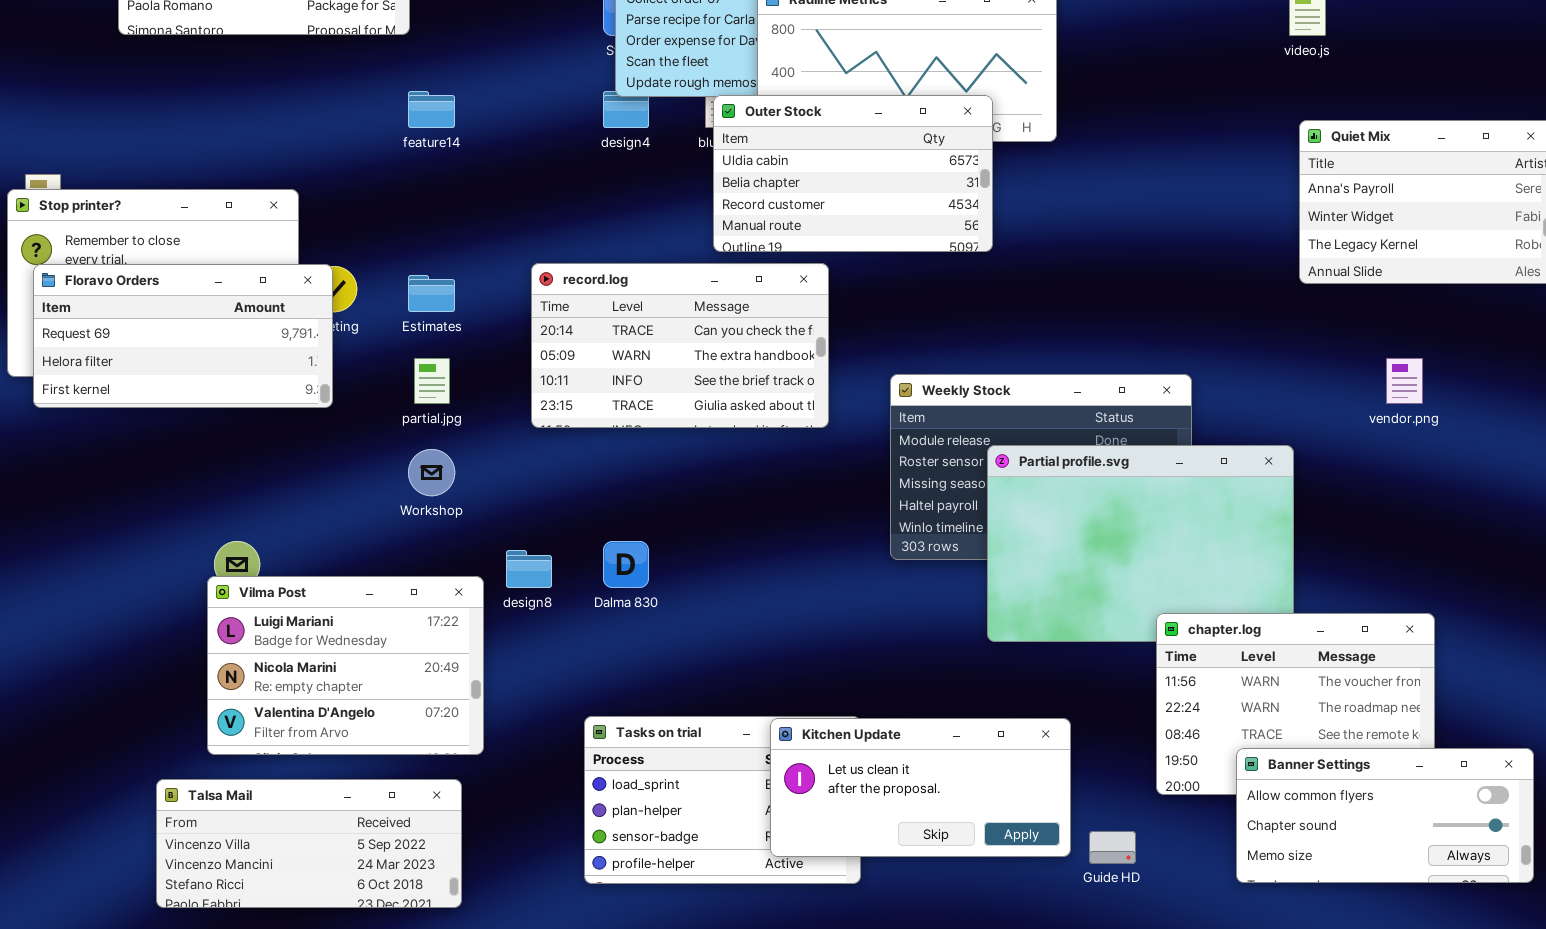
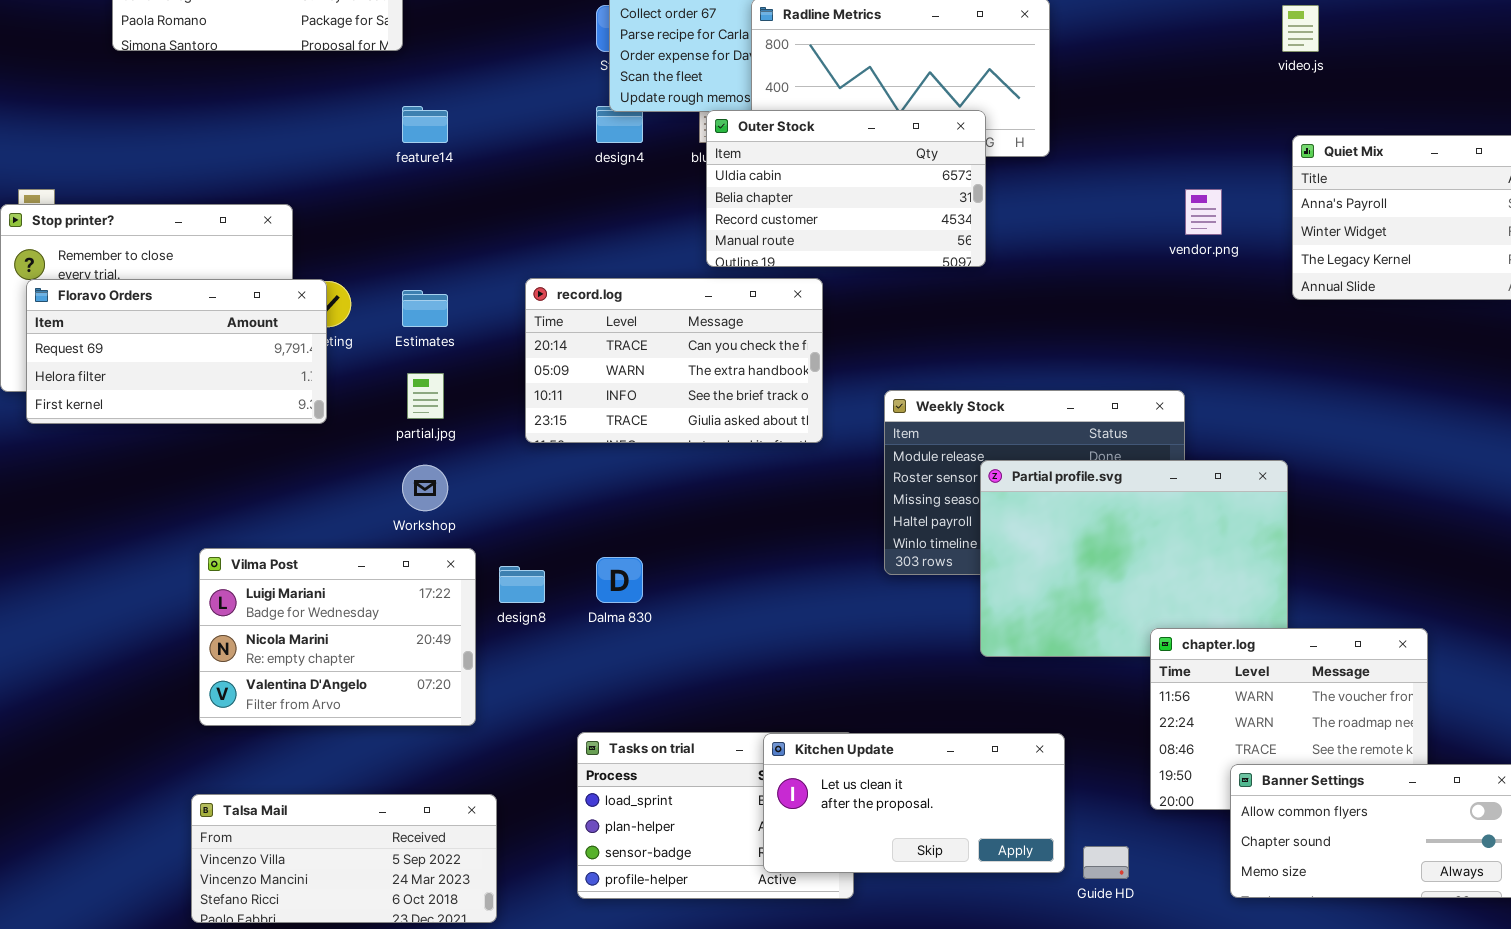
vendor.png: [1386,358,1423,404] -> [1185,189,1222,235], moved
Vilma Post: [207,576,484,755] -> [199,548,476,726], moved
Talsa Mail: [156,779,462,908] -> [191,794,497,923], moved

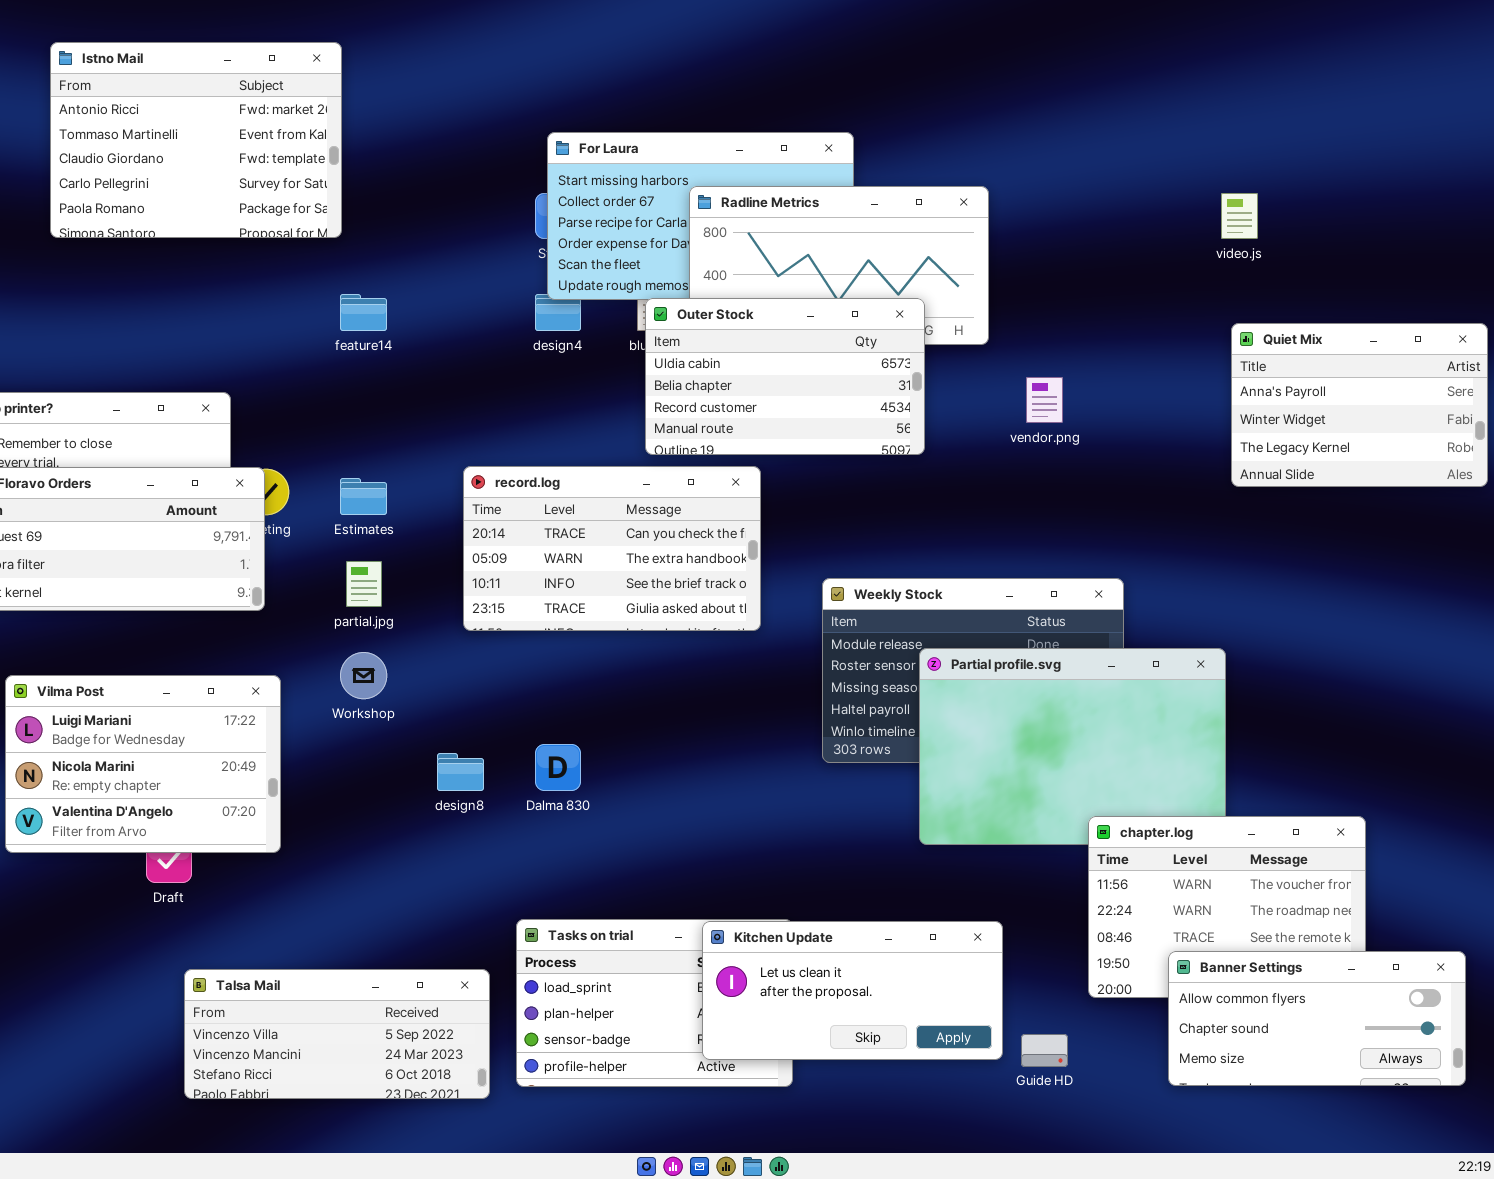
vendor.png: [1185,189,1222,235] -> [1026,377,1063,423], moved
Vilma Post: [199,548,476,726] -> [5,675,281,853], moved
Talsa Mail: [191,794,497,923] -> [184,969,490,1099], moved

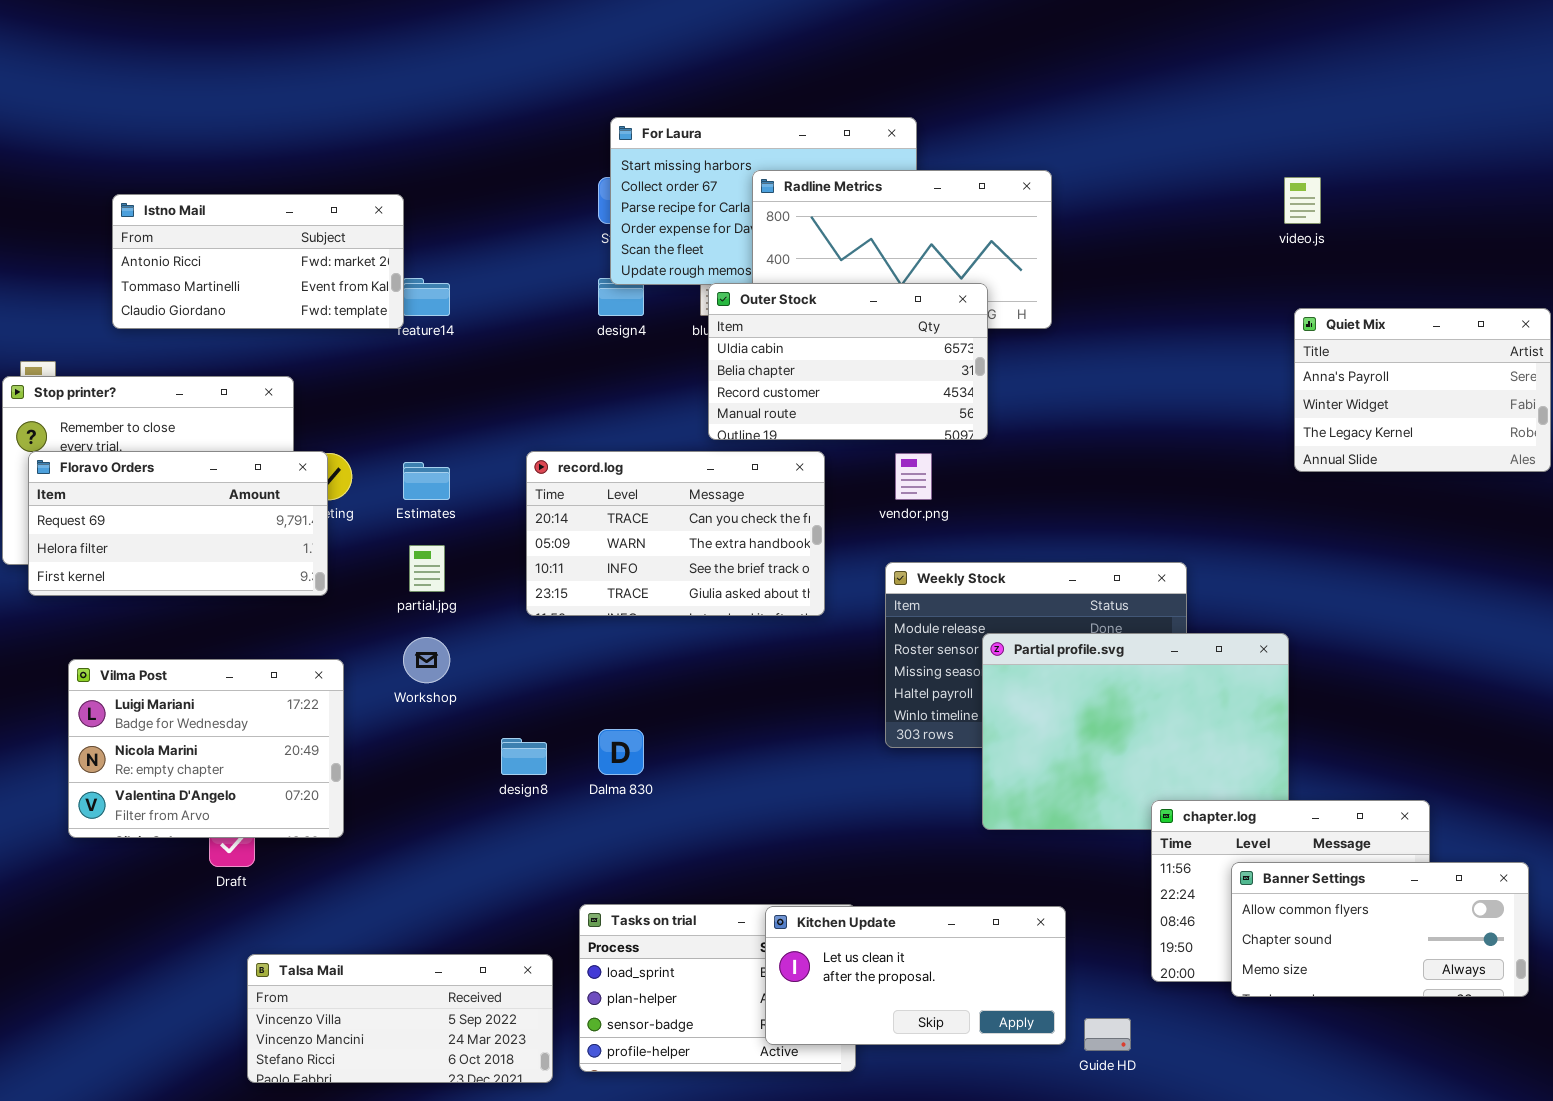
Istno Mail: [50,42,342,238] -> [112,194,404,329], moved, resized
vendor.png: [1026,377,1063,423] -> [895,453,932,500], moved
Banner Settings: [1168,951,1466,1086] -> [1231,862,1529,997], moved

